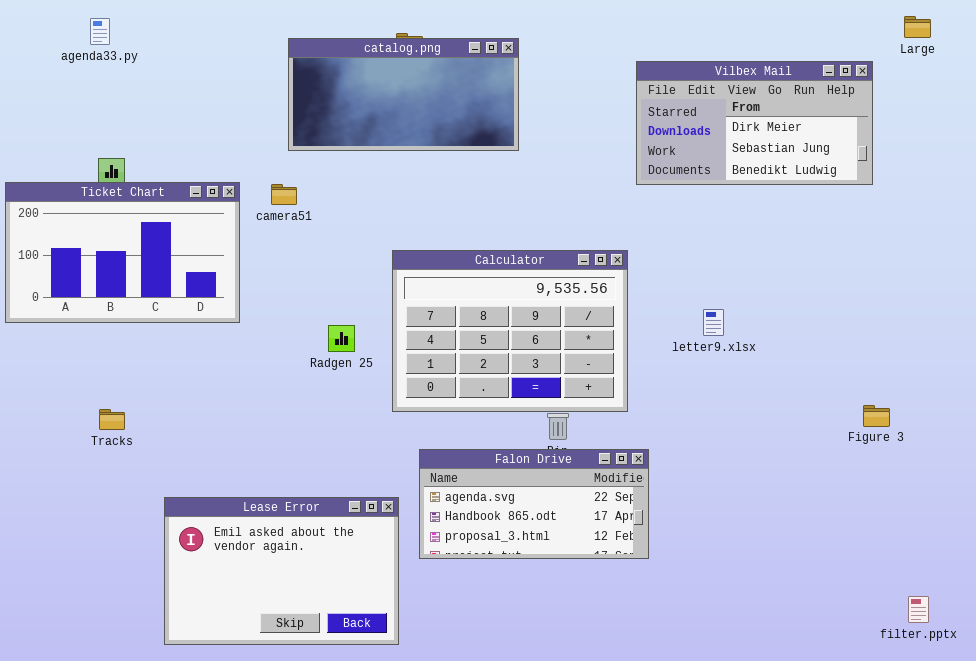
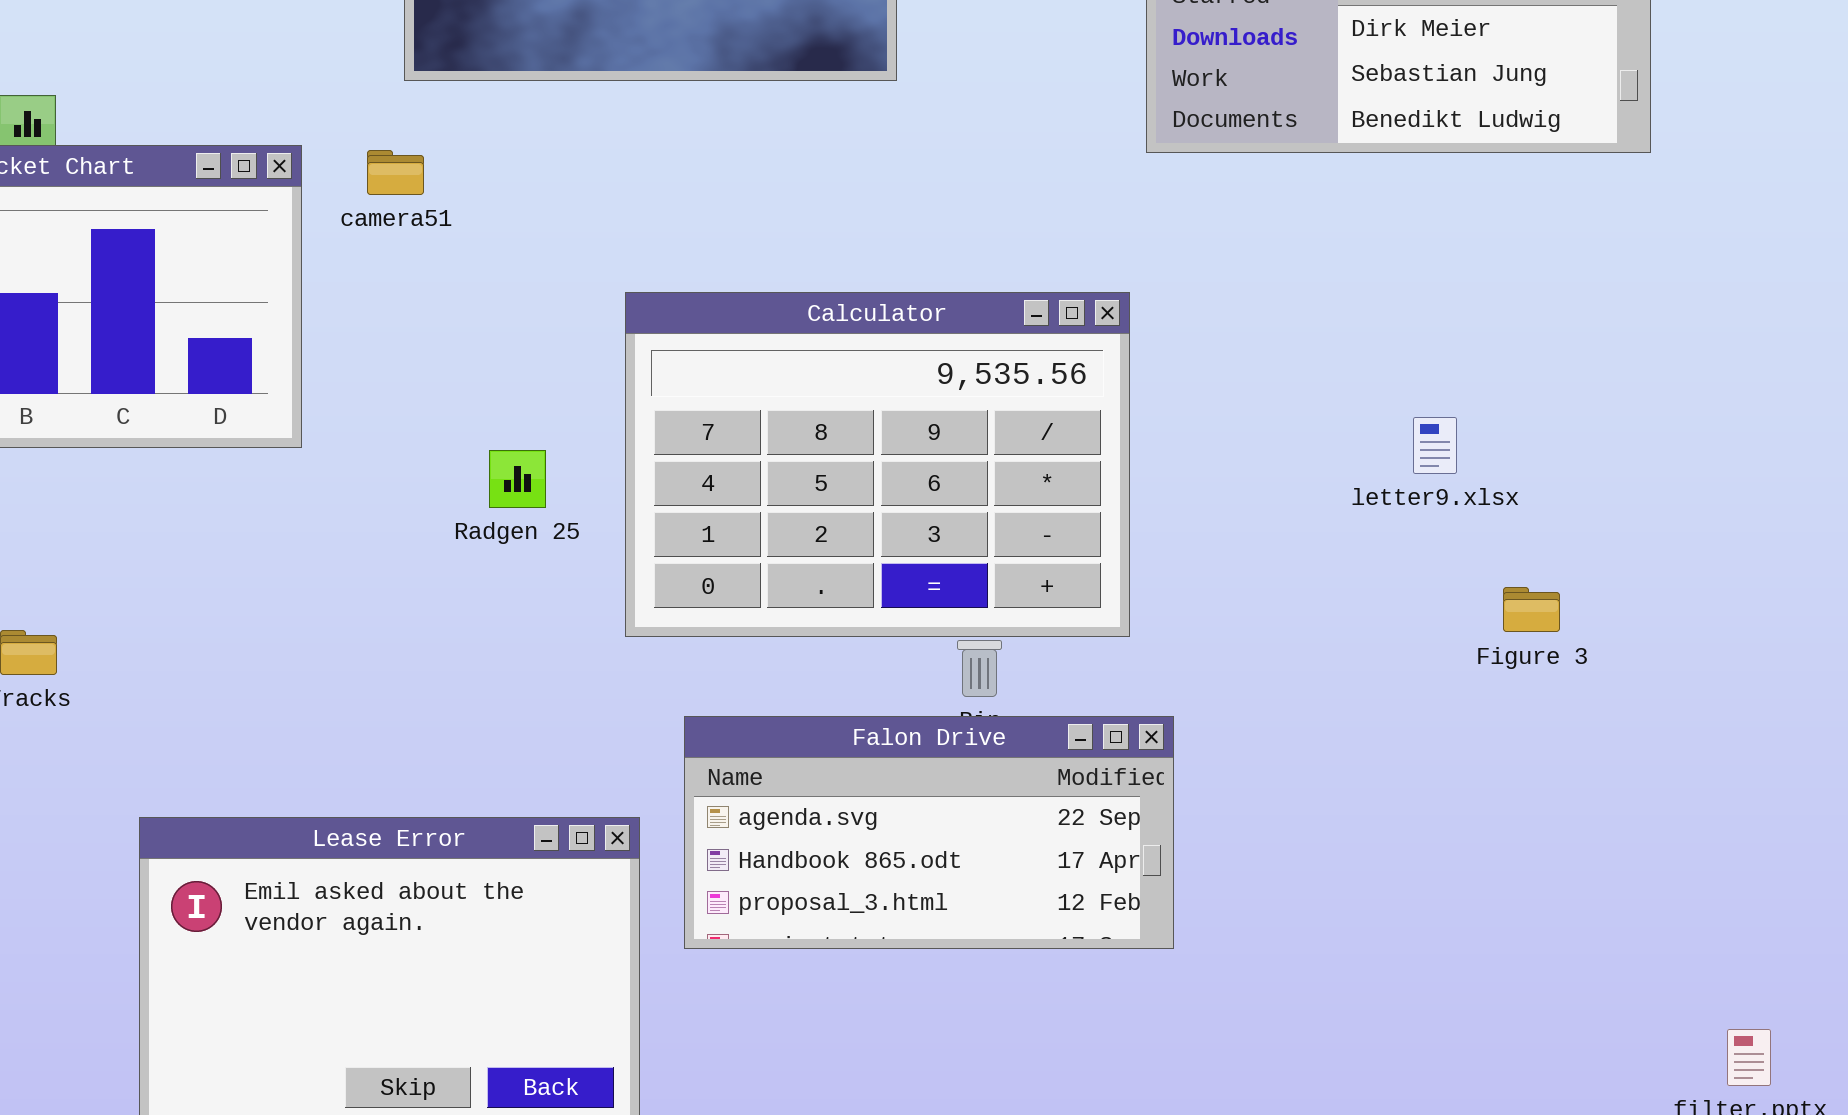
letter9.xlsx: [703,309,724,336] -> [1413,417,1457,474], moved
Figure 3: [863,405,890,427] -> [1503,587,1560,632], moved

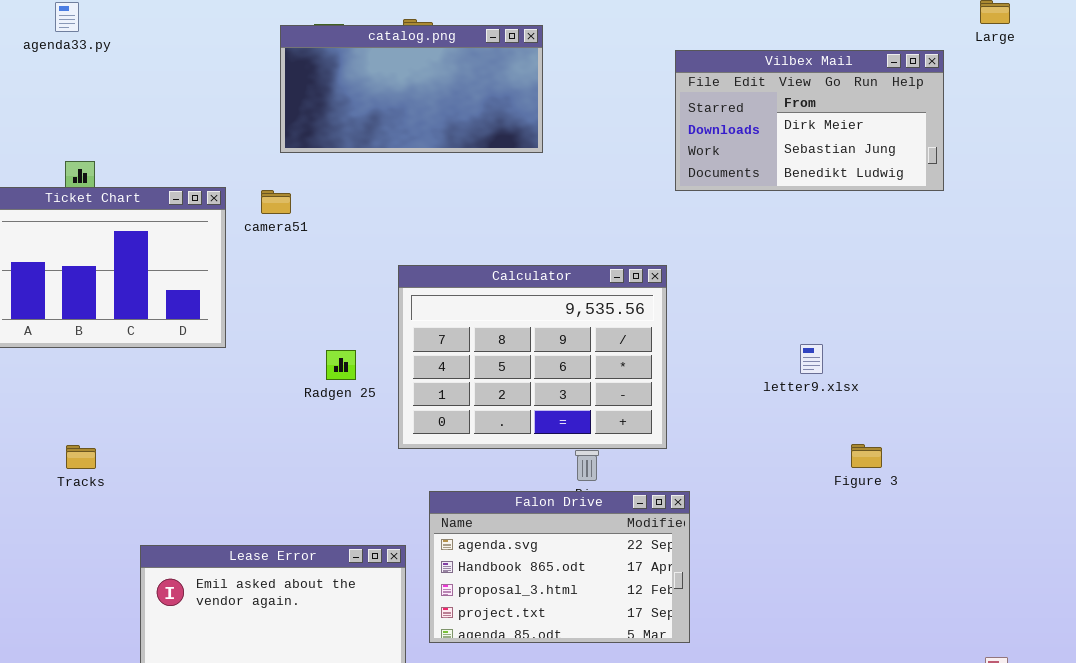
letter9.xlsx: [1413,417,1457,474] -> [800,344,823,374], moved
Figure 3: [1503,587,1560,632] -> [851,444,882,468], moved
Falon Drive: [684,716,1174,949] -> [429,491,690,643], resized

